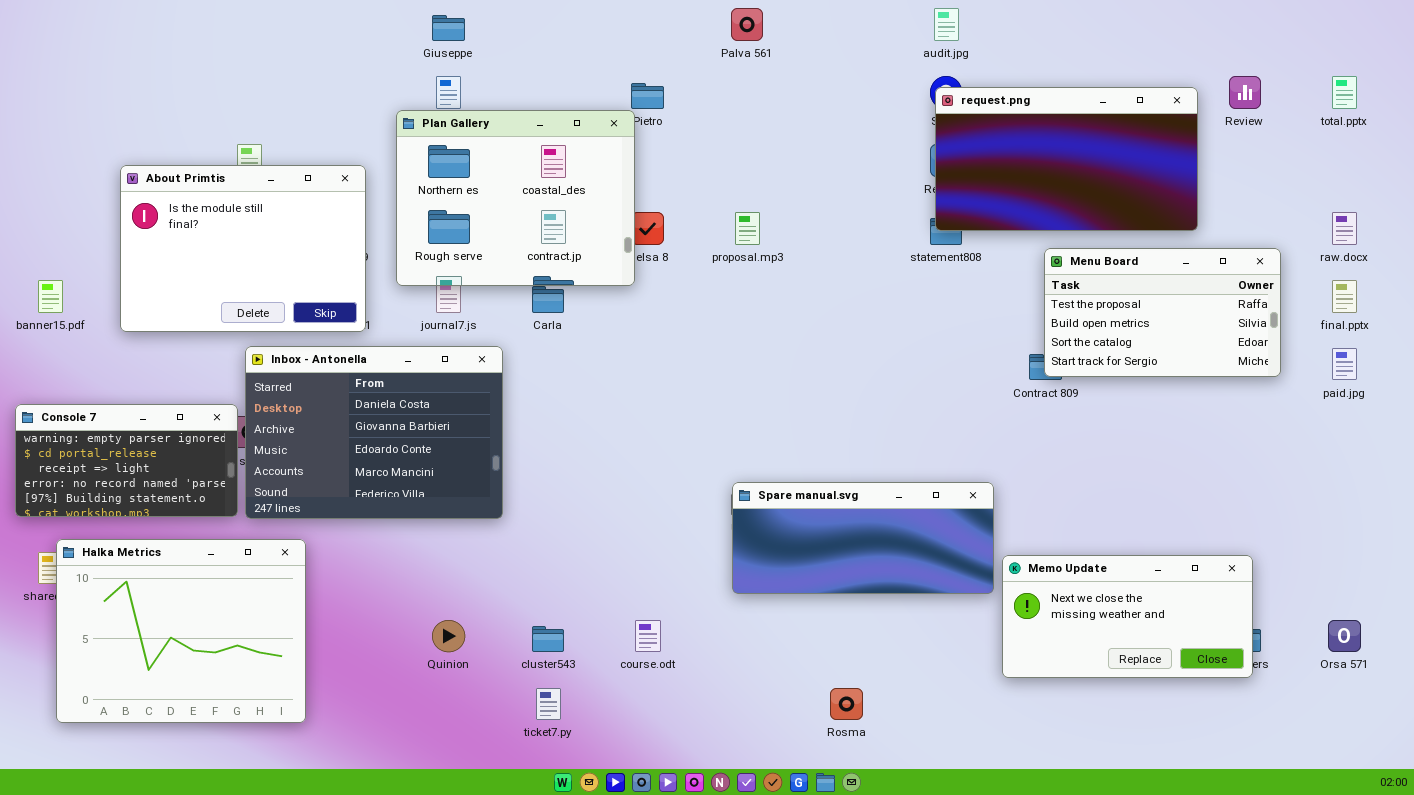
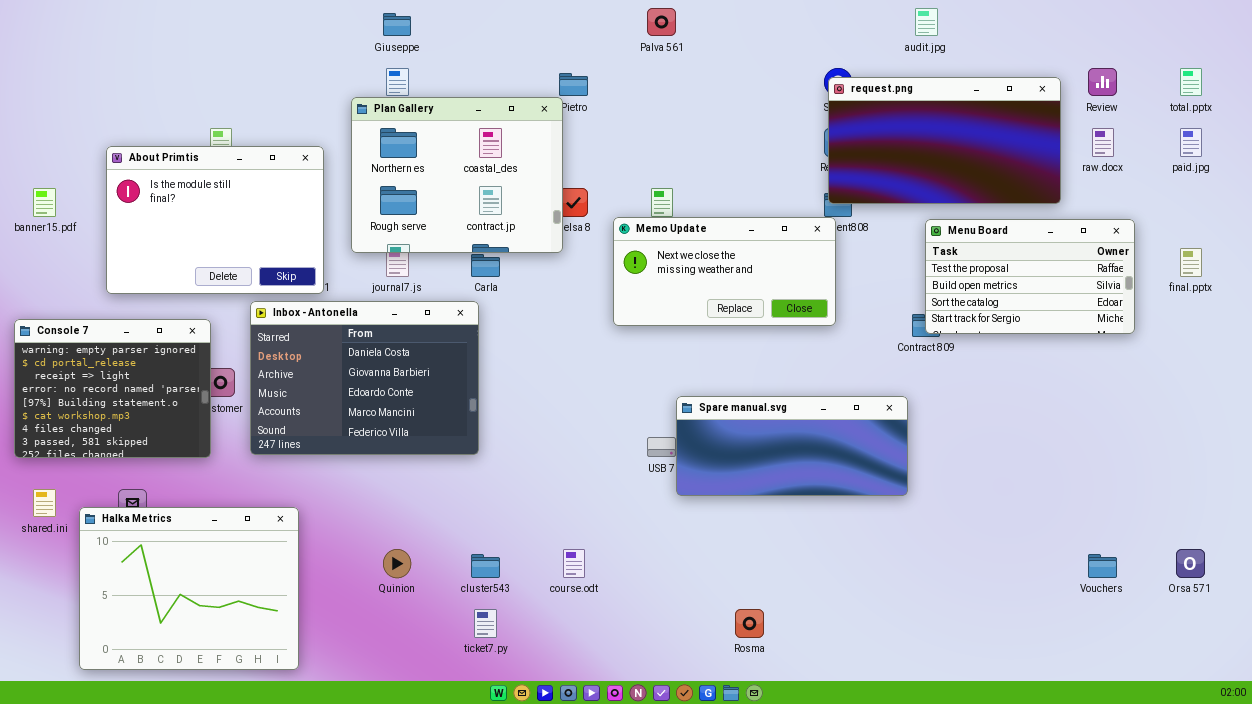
audit.jpg: [934,8,959,41] -> [915,8,938,36], moved
raw.docx: [1332,212,1357,245] -> [1092,128,1114,157], moved
banner15.pdf: [38,280,63,313] -> [33,188,56,217], moved
Inbox - Antonella: [245,346,503,519] -> [250,301,479,455], moved
paid.jpg: [1332,348,1357,380] -> [1180,128,1202,157], moved
Console 7: [15,404,238,517] -> [14,319,211,458], resized
Spare manual.svg: [732,482,994,594] -> [676,396,908,496], moved
Halka Metrics: [56,539,306,723] -> [79,507,299,670], moved
Memo Update: [1002,555,1253,678] -> [613,217,836,326], moved

